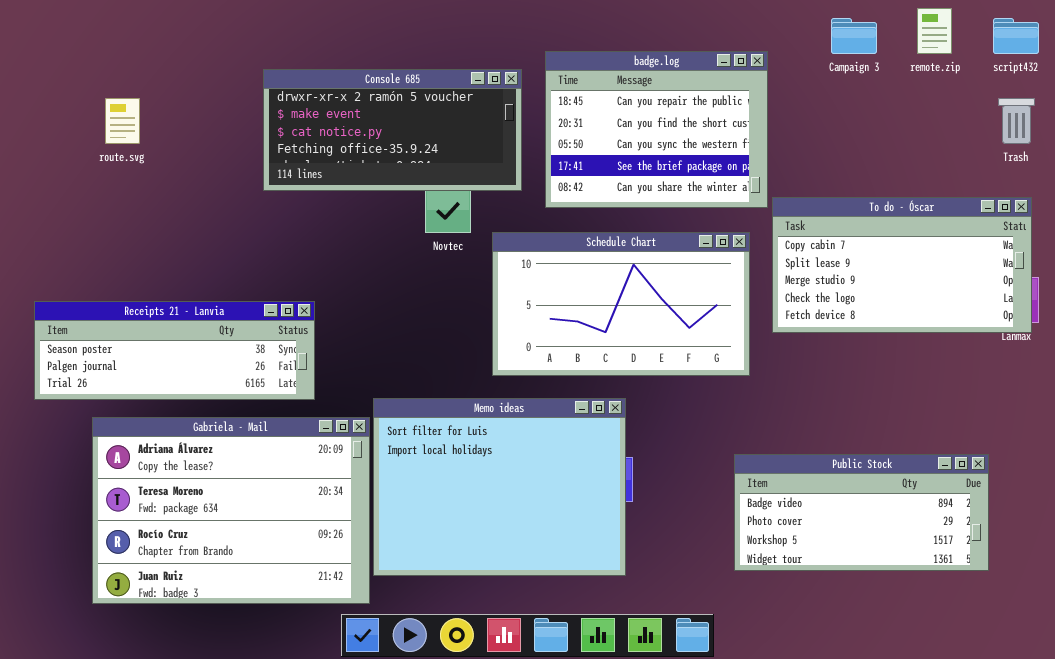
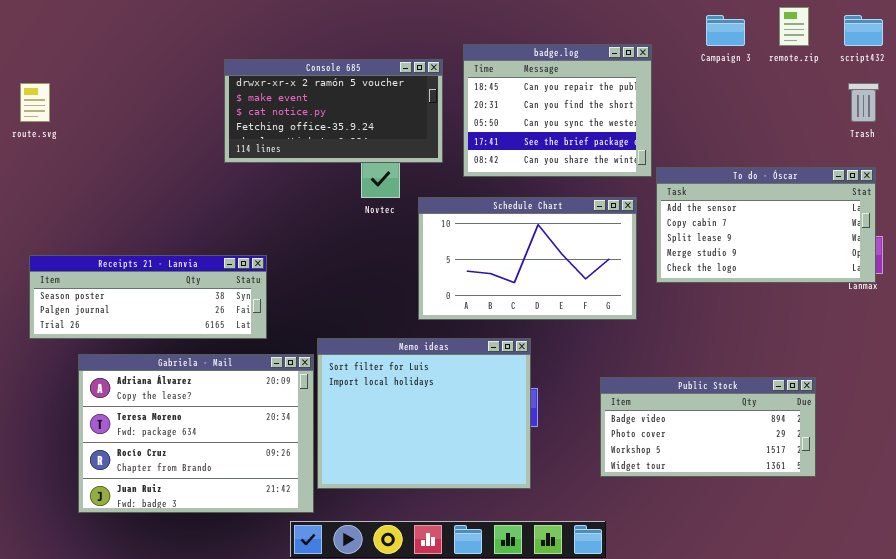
route.svg: [105,98,140,144] -> [20,83,50,122], moved
To do - Óscar: [772,197,1032,333] -> [656,167,876,283], scrolled up 1 row
Public Stock: [734,454,989,571] -> [600,377,816,477], moved

